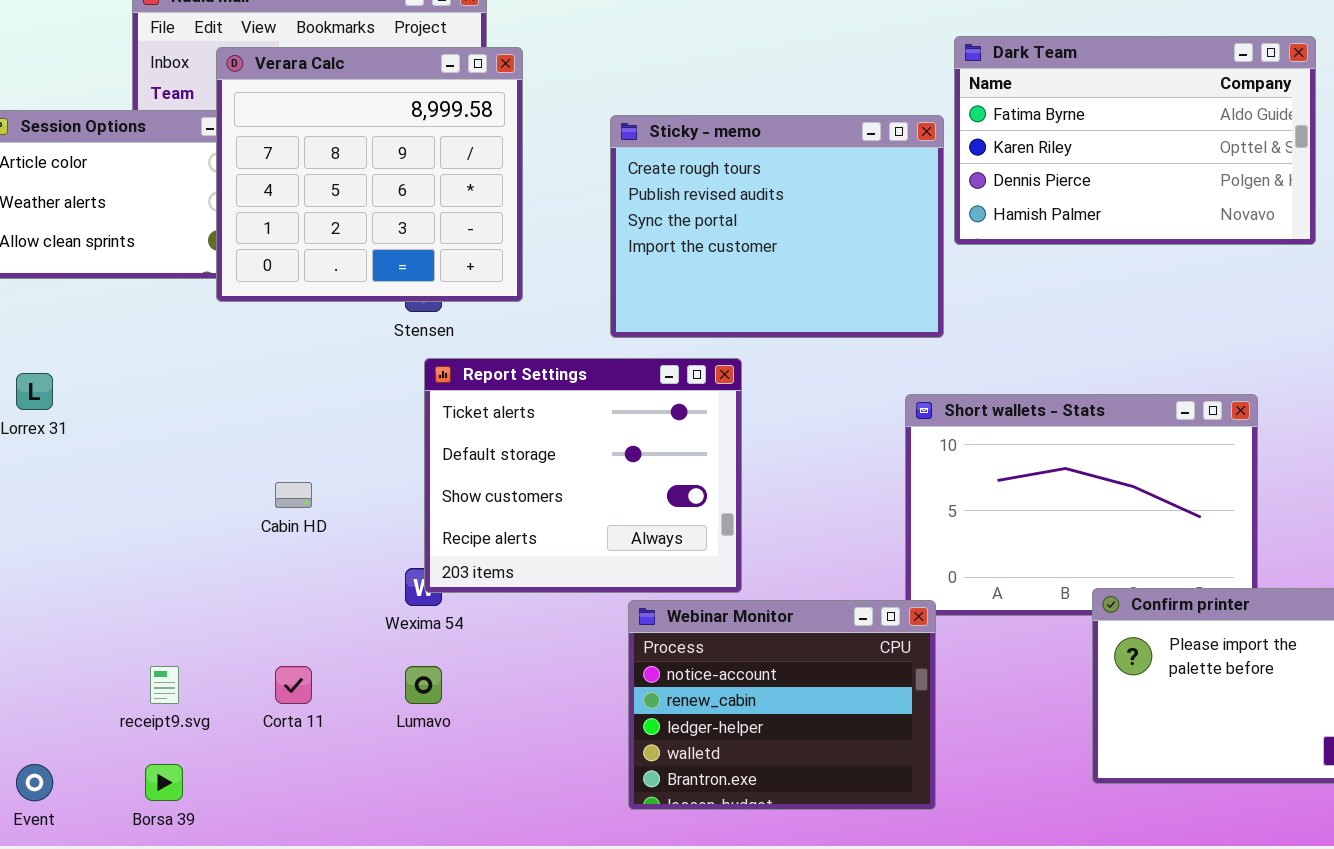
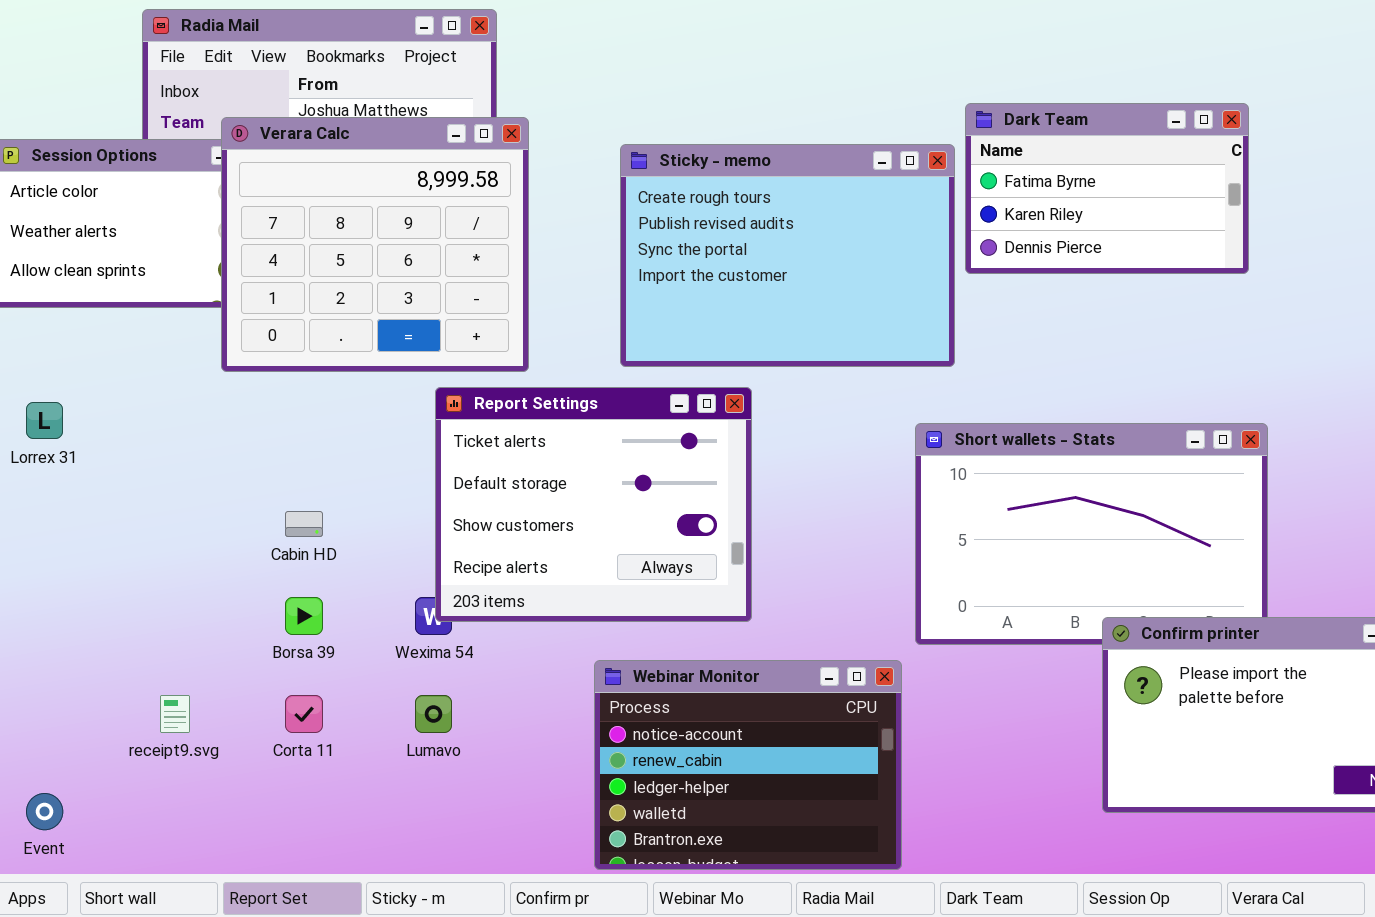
Dark Team: [954,36,1316,245] -> [965,103,1249,274], resized
Verara Calc: [216,47,523,302] -> [221,117,529,372], moved
Webinar Monitor: [628,600,936,810] -> [594,660,902,870], moved
Borsa 39: [145,764,183,801] -> [285,597,323,635], moved

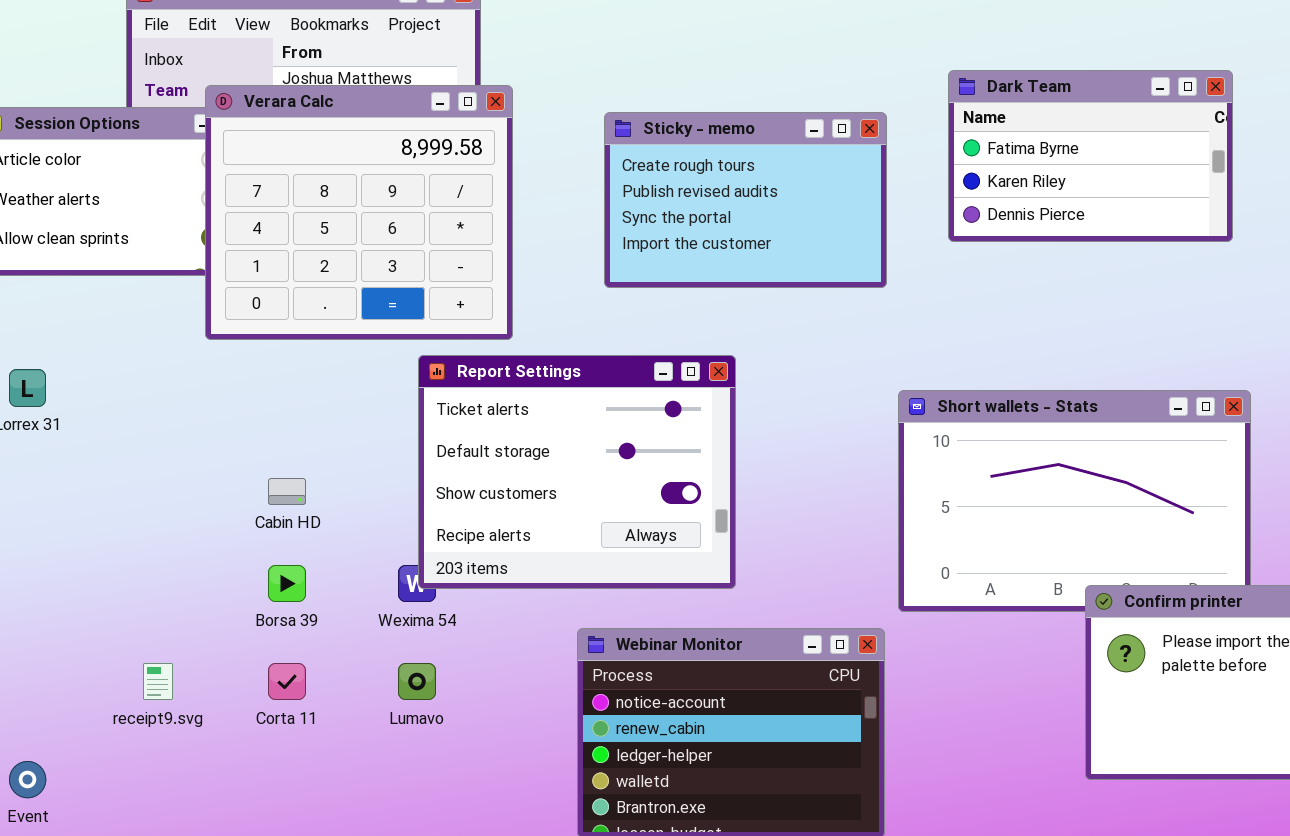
Sticky - memo: [620,144,955,367] -> [604,112,887,288], resized

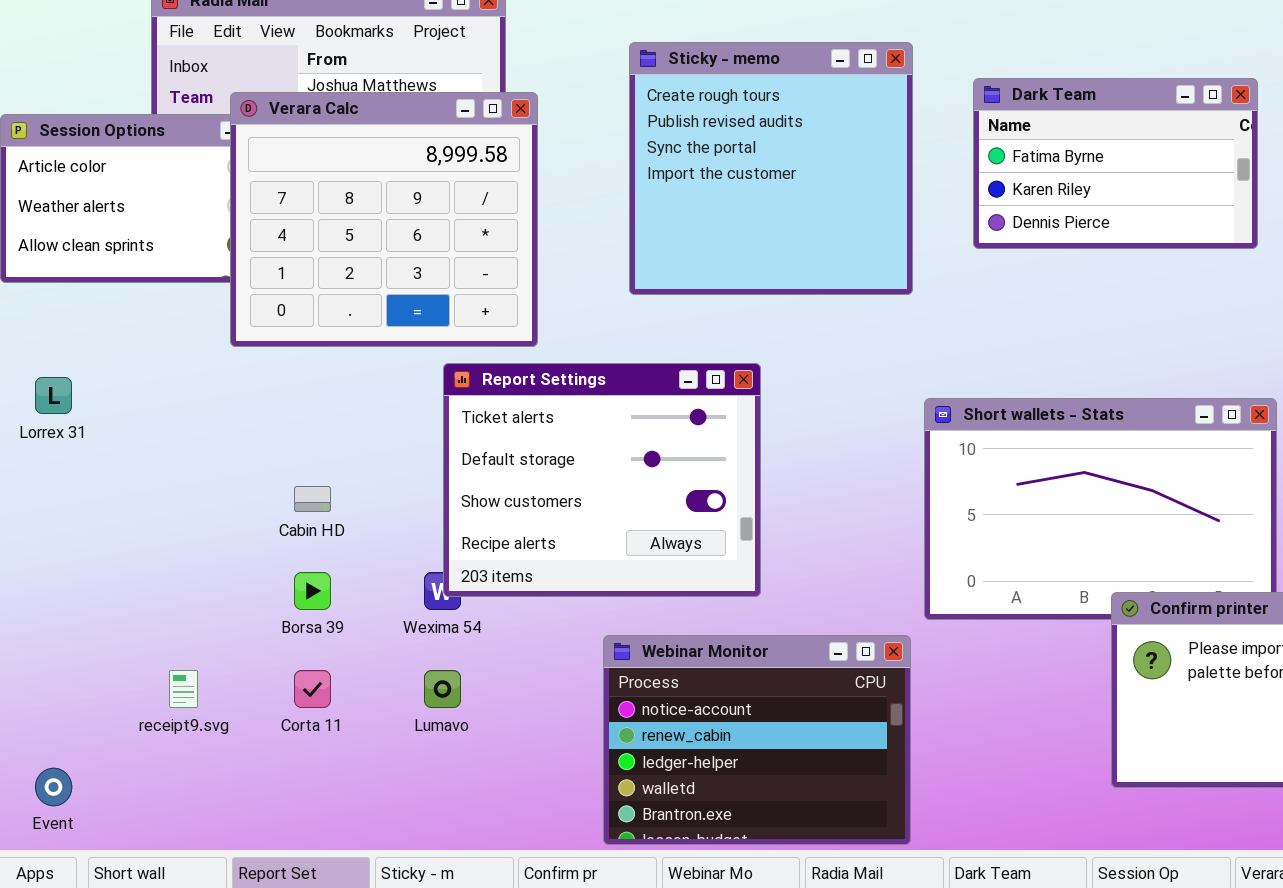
Sticky - memo: [604,112,887,288] -> [629,42,913,295], resized

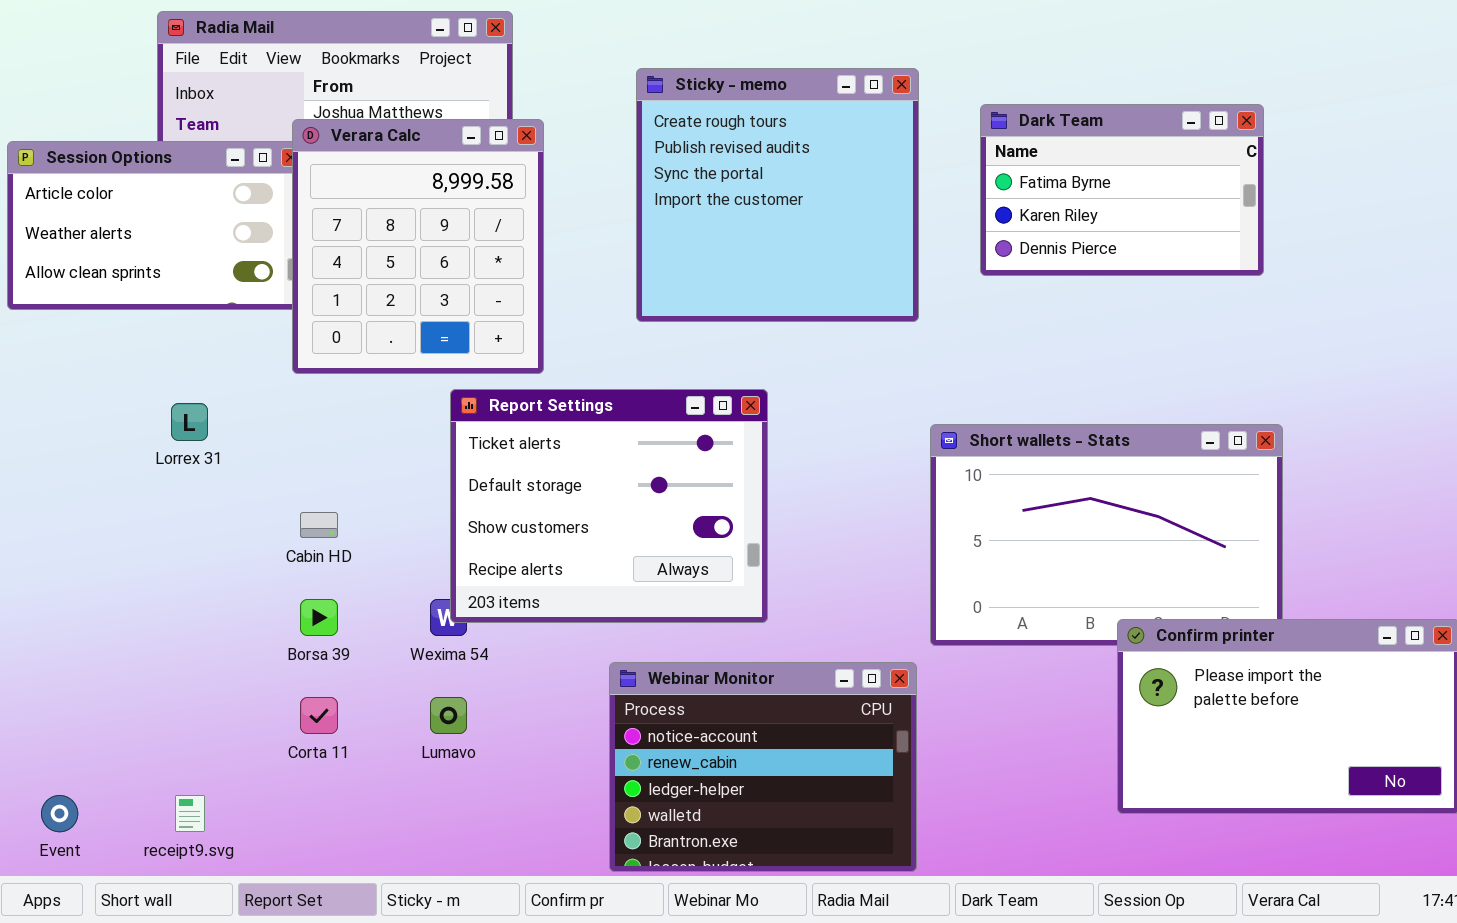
Verara Calc: [230,92,538,347] -> [292,119,544,374], resized
Lorrex 31: [35,377,72,414] -> [171,403,208,441], moved
receipt9.svg: [169,670,198,708] -> [175,795,205,832], moved

